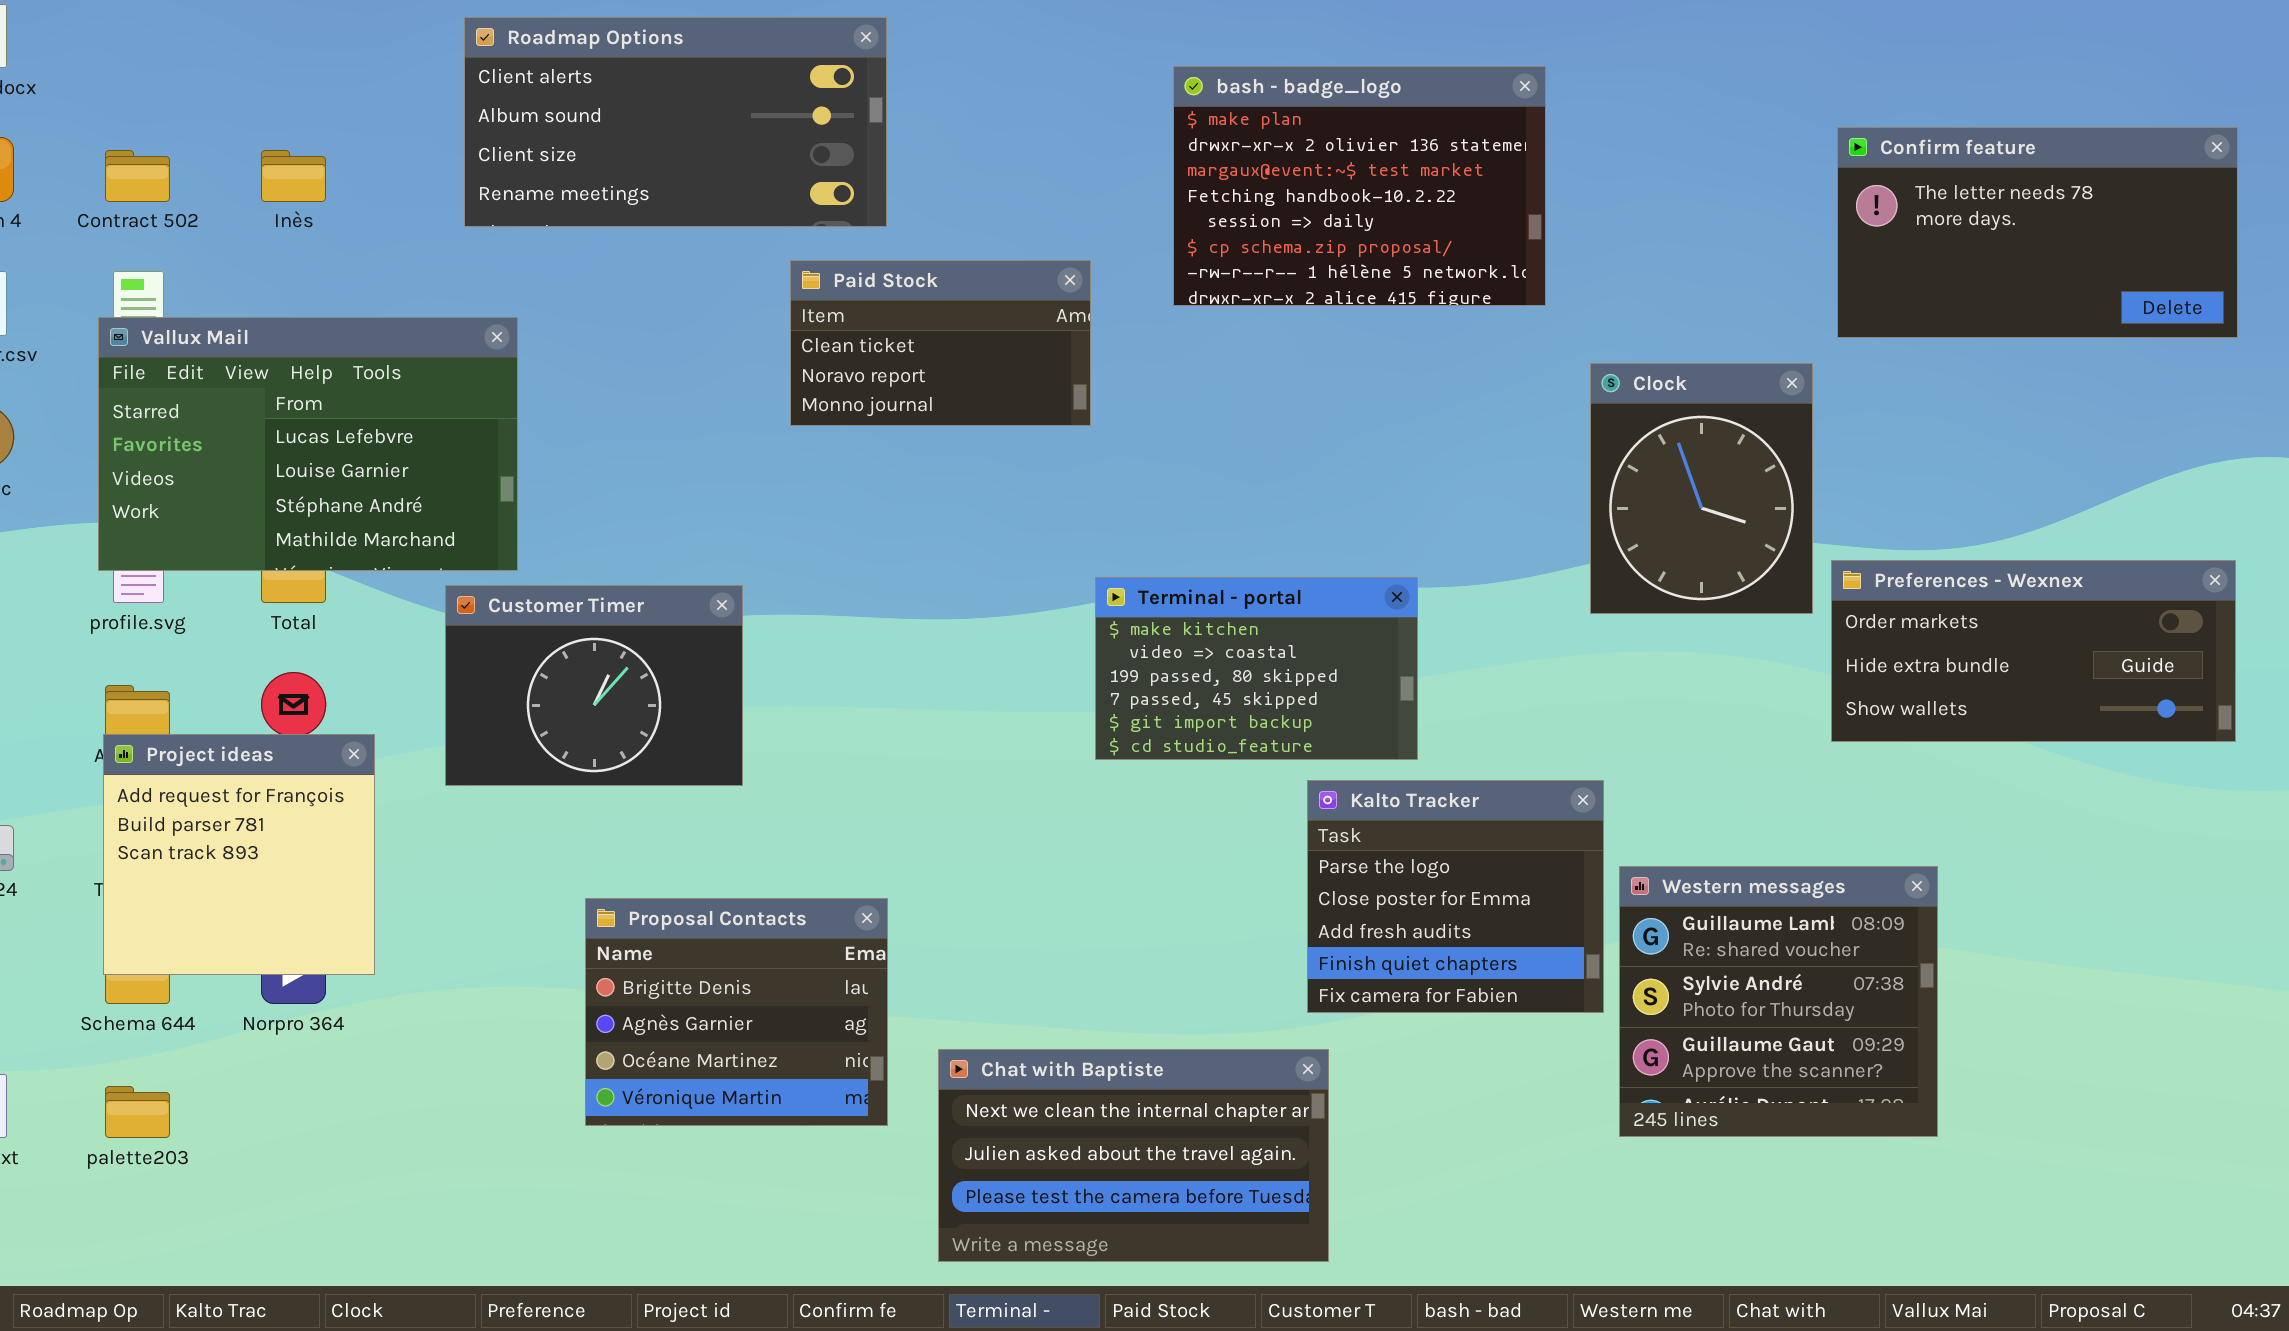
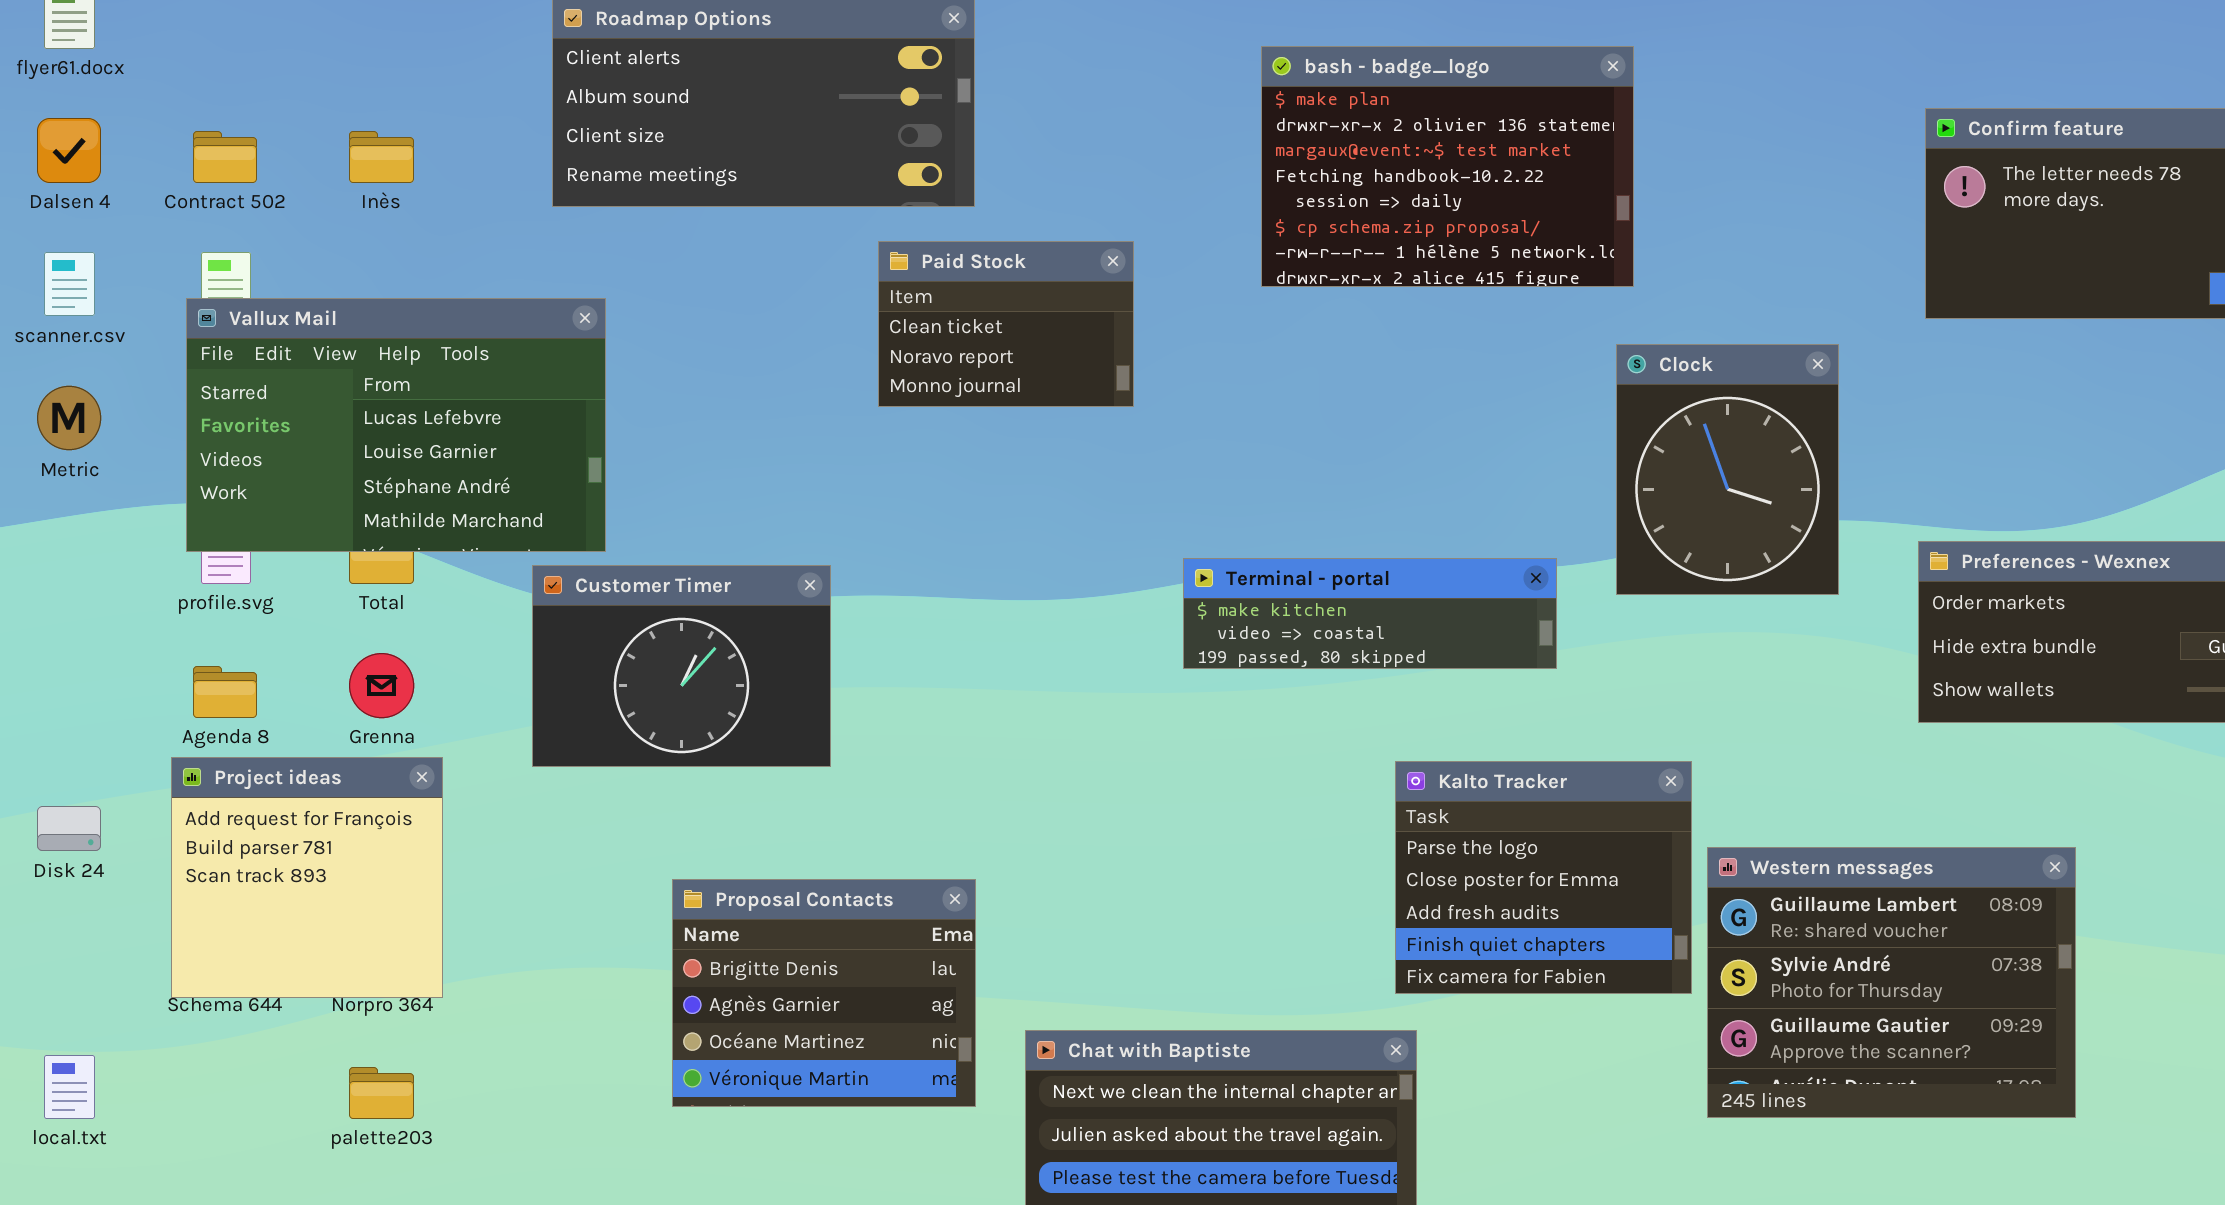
Paid Stock: [790,260,1091,426] -> [878,241,1134,407], resized
Clock: [1590,363,1813,614] -> [1616,344,1839,595], moved
Terminal - portal: [1095,577,1418,760] -> [1183,558,1557,669], resized
Project ideas: [103,734,375,975] -> [171,757,443,998], moved
Western messages: [1619,866,1938,1137] -> [1707,847,2076,1118], resized
palette203: [105,1086,170,1138] -> [349,1067,414,1119], moved

